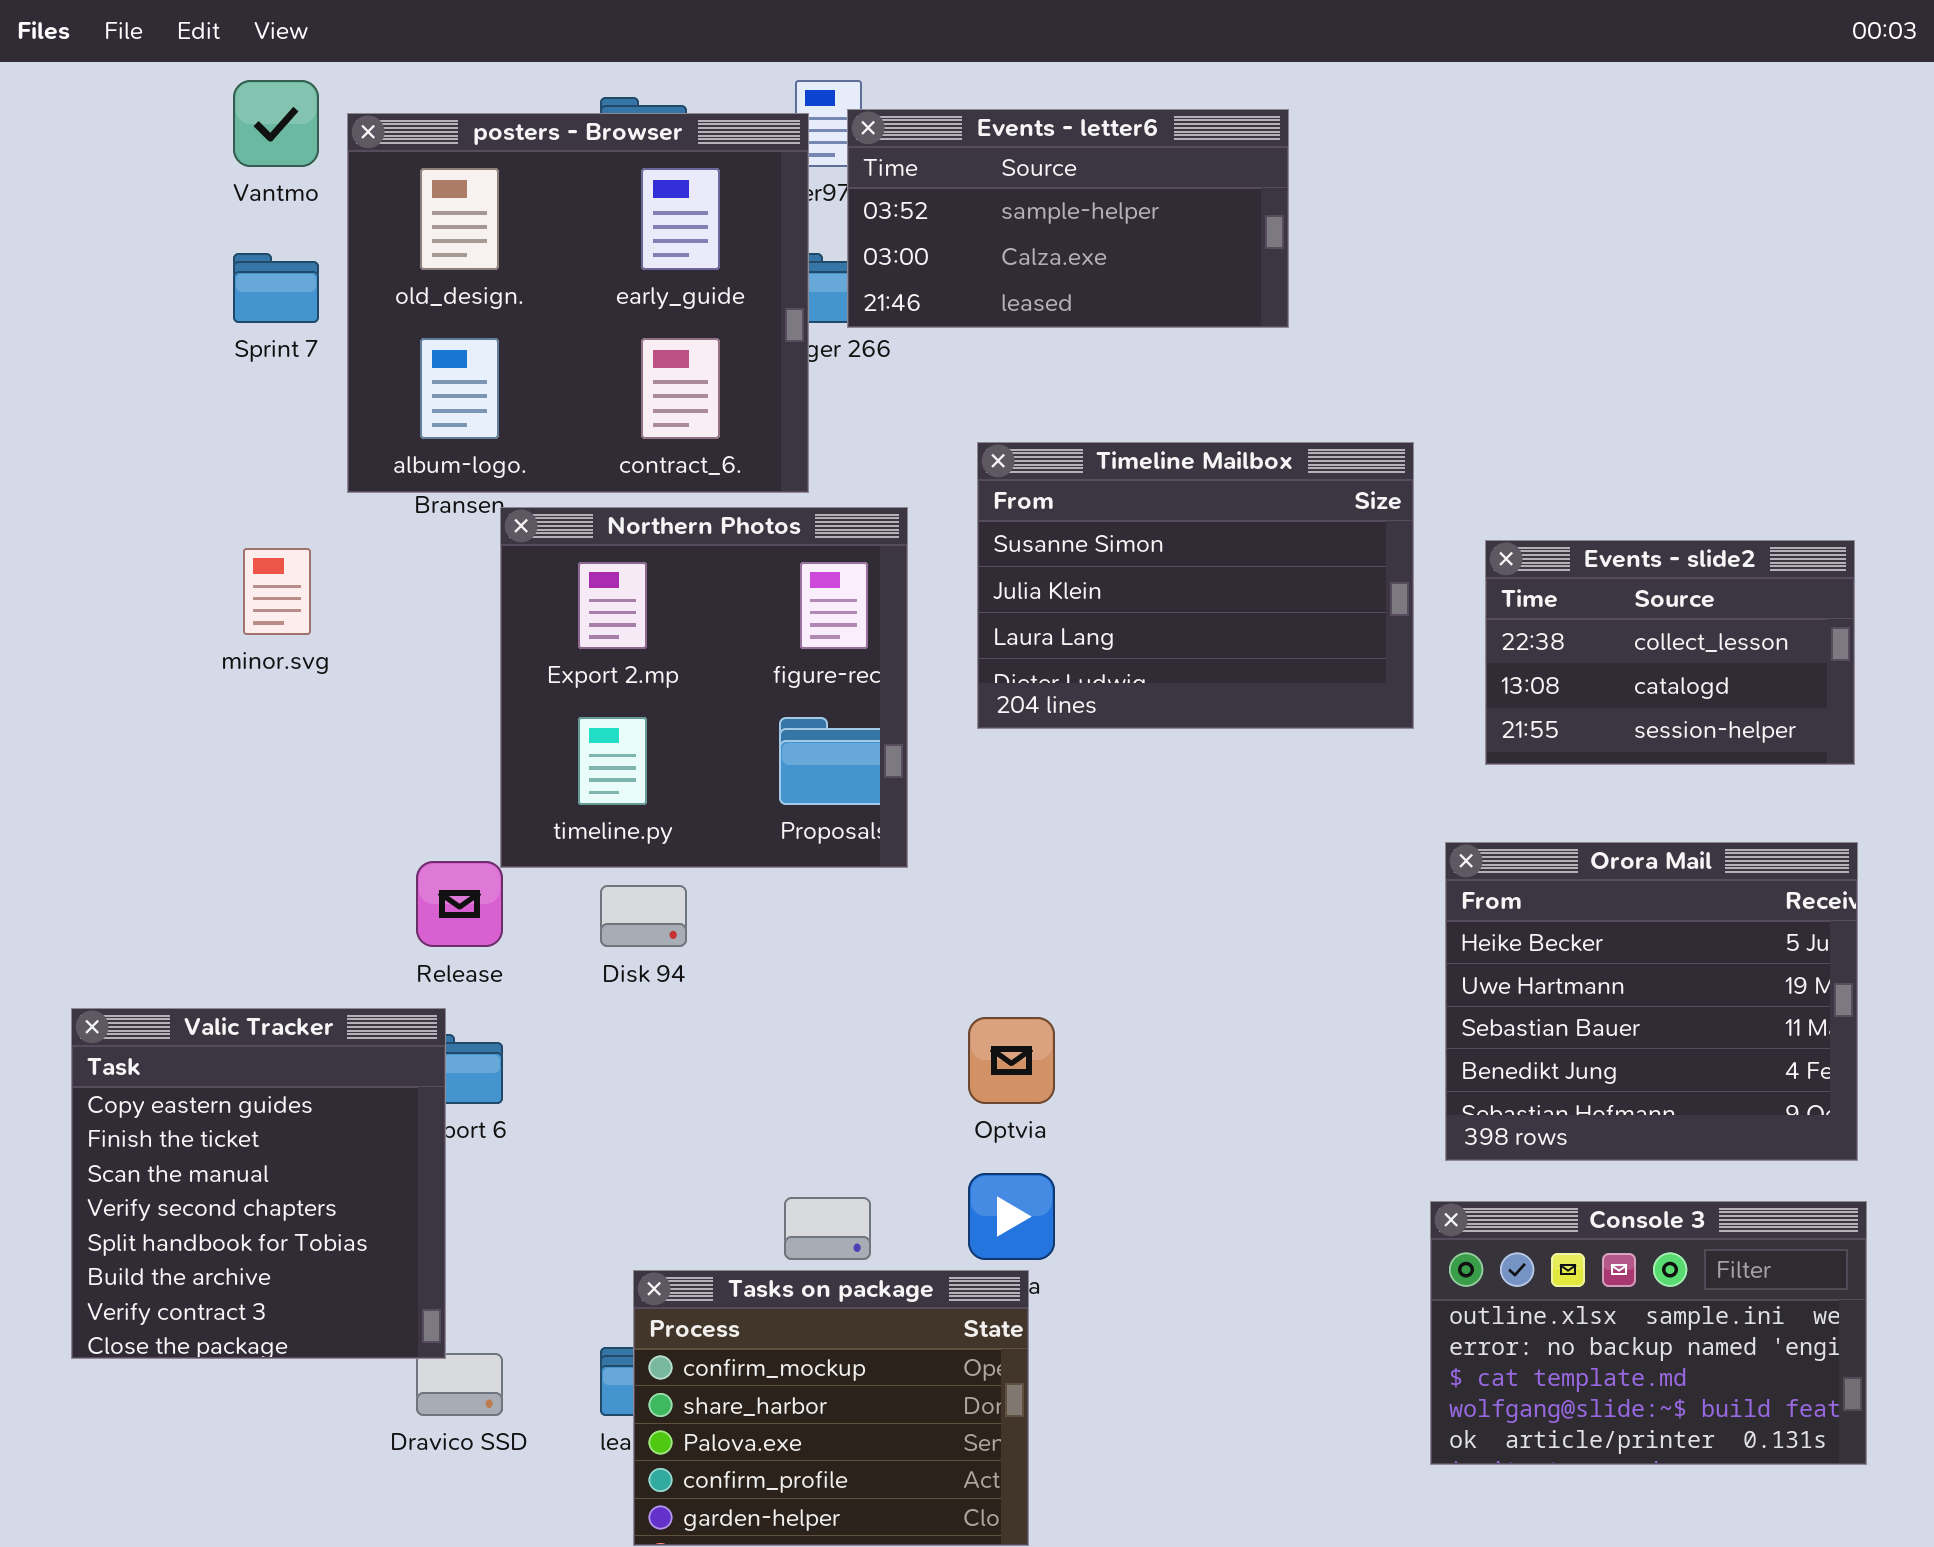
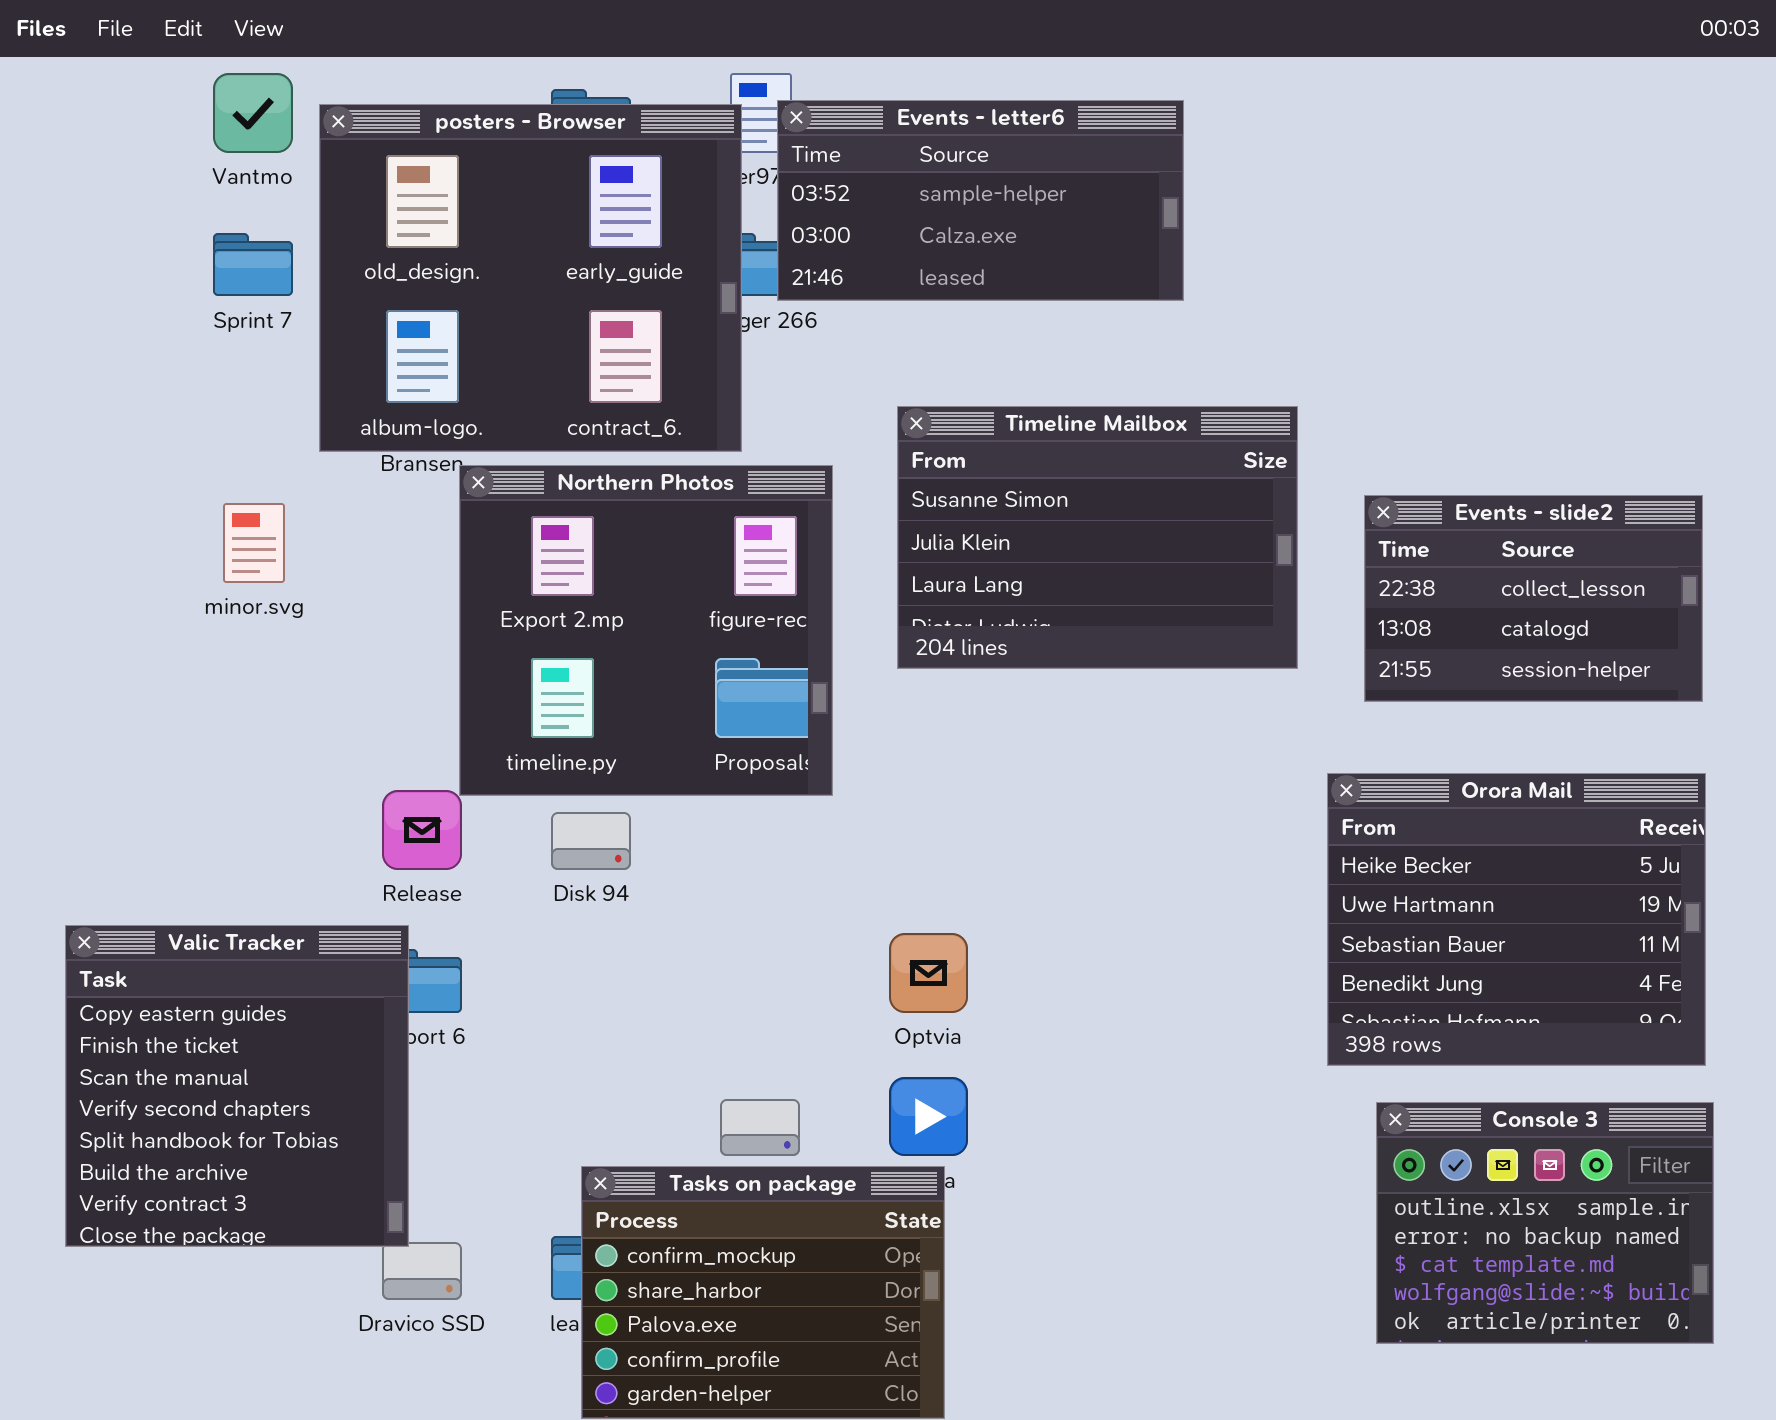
Console 3: [1430,1201,1867,1465] -> [1376,1102,1714,1344], resized

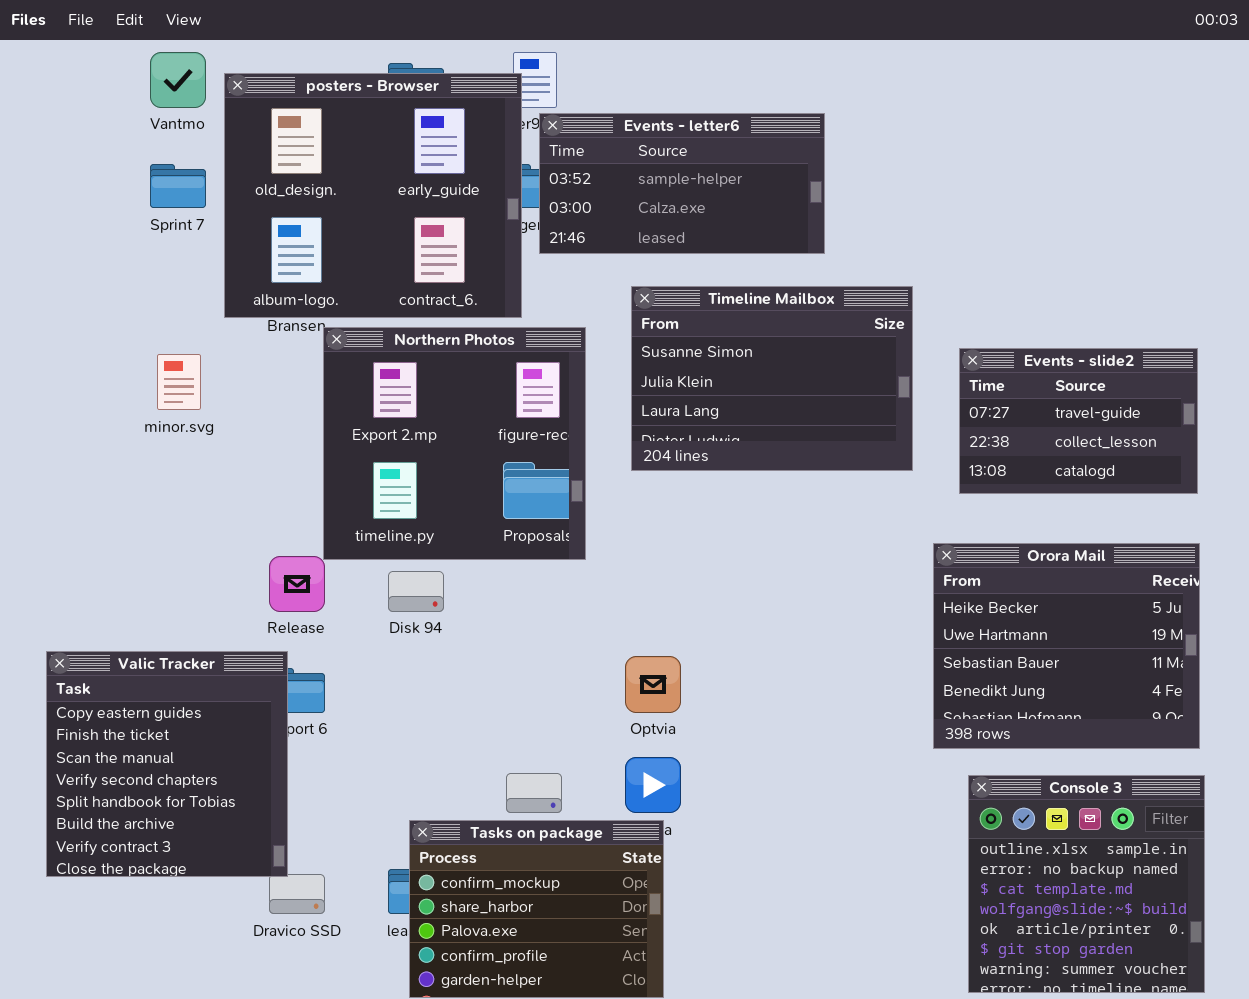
Events - letter6: [777,100,1184,301] -> [539,113,825,254], moved
Events - slide2: [1364,495,1703,702] -> [959,348,1198,494], scrolled up 1 row
Console 3: [1376,1102,1714,1344] -> [968,775,1205,993], resized

